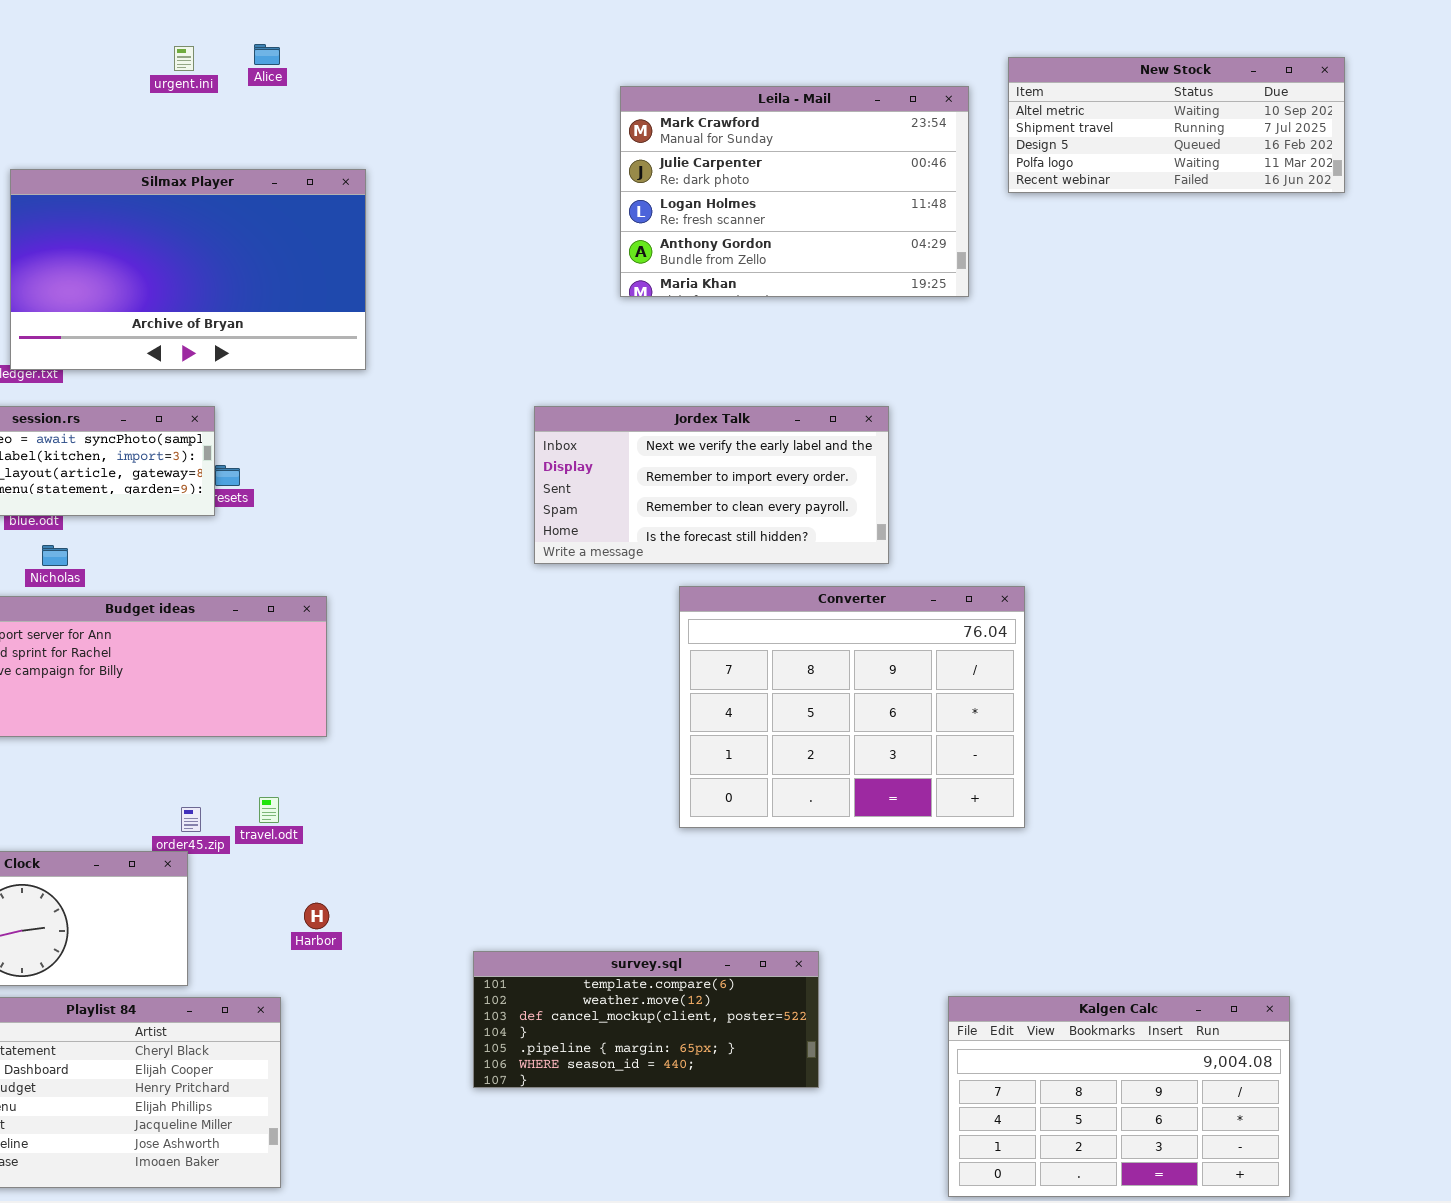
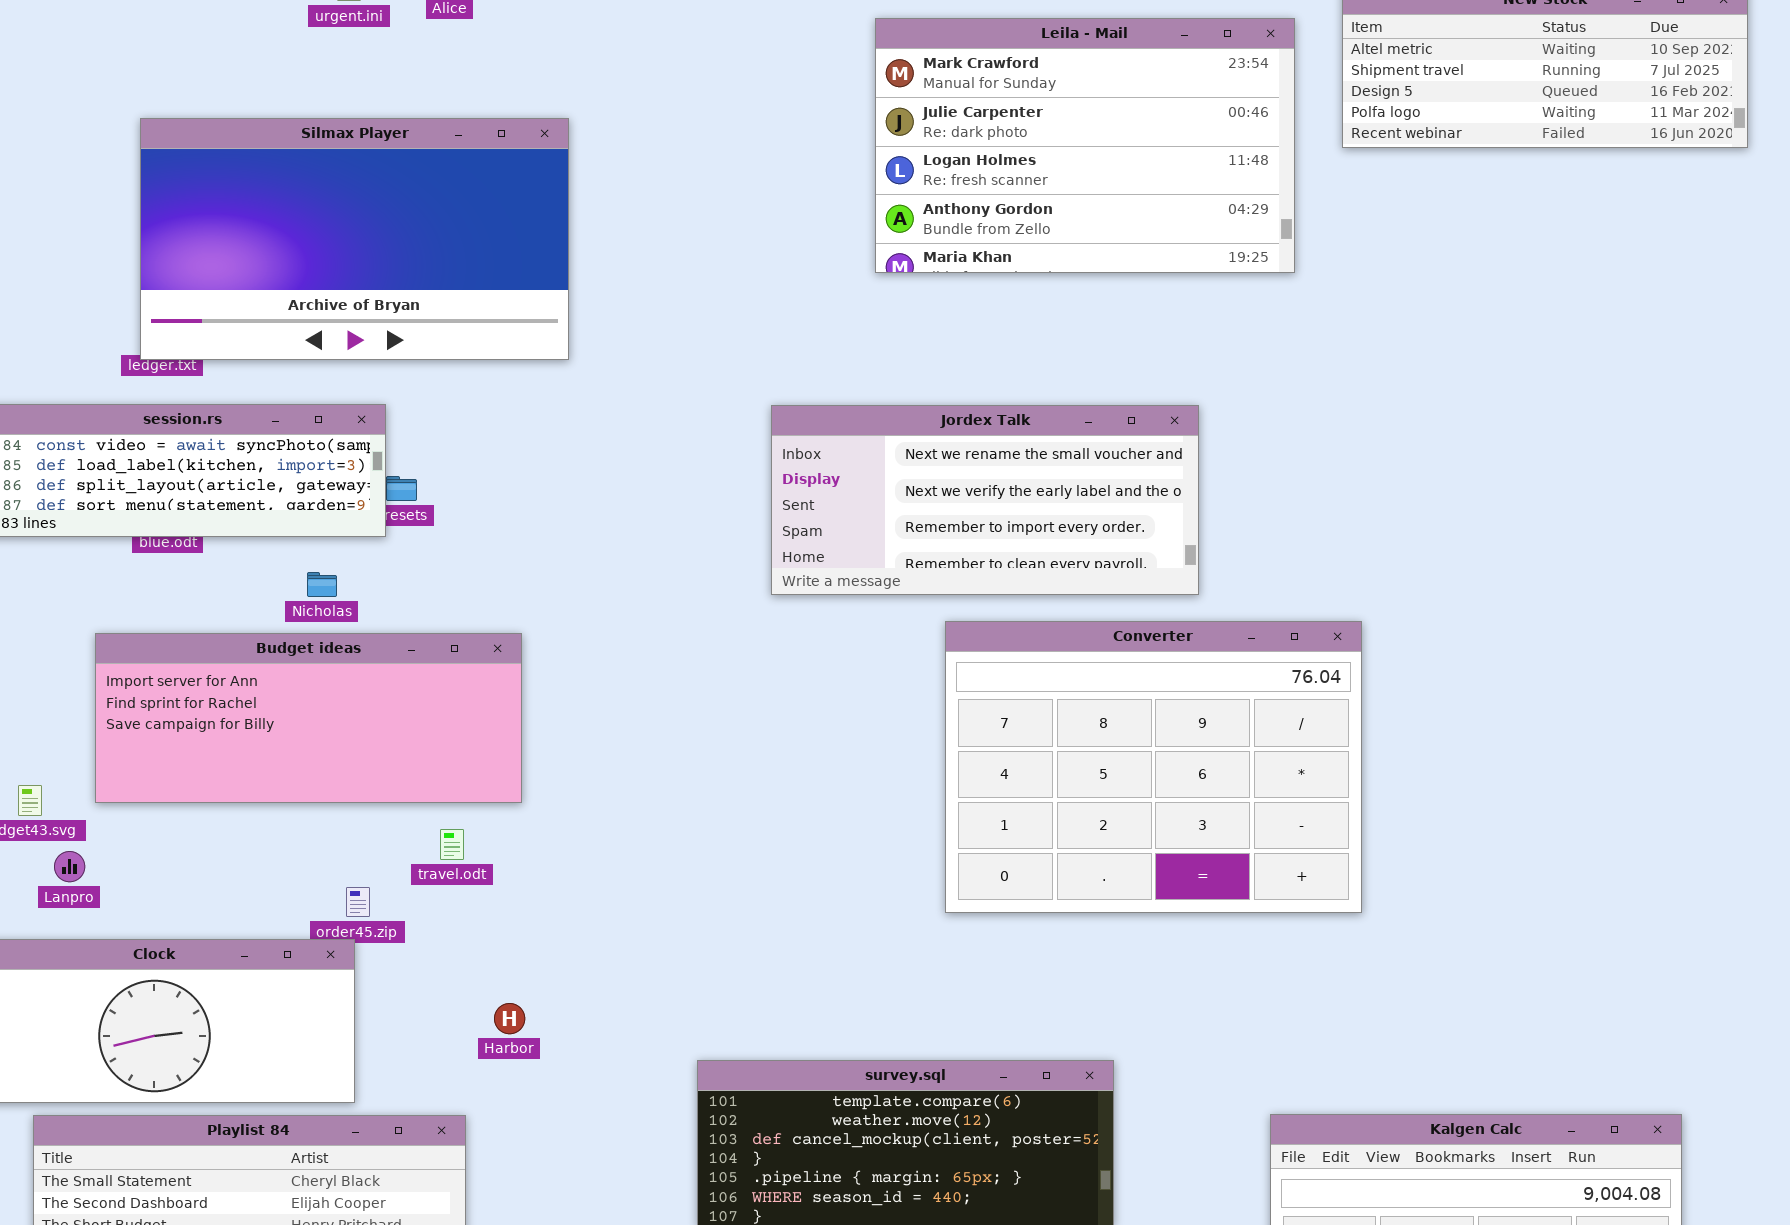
Jordex Talk: [534,406,889,564] -> [771,405,1199,595], scrolled up 1 row
Nicholas: [42,545,68,566] -> [307,572,337,597], moved
travel.odt: [259,797,279,823] -> [440,829,464,860], moved

